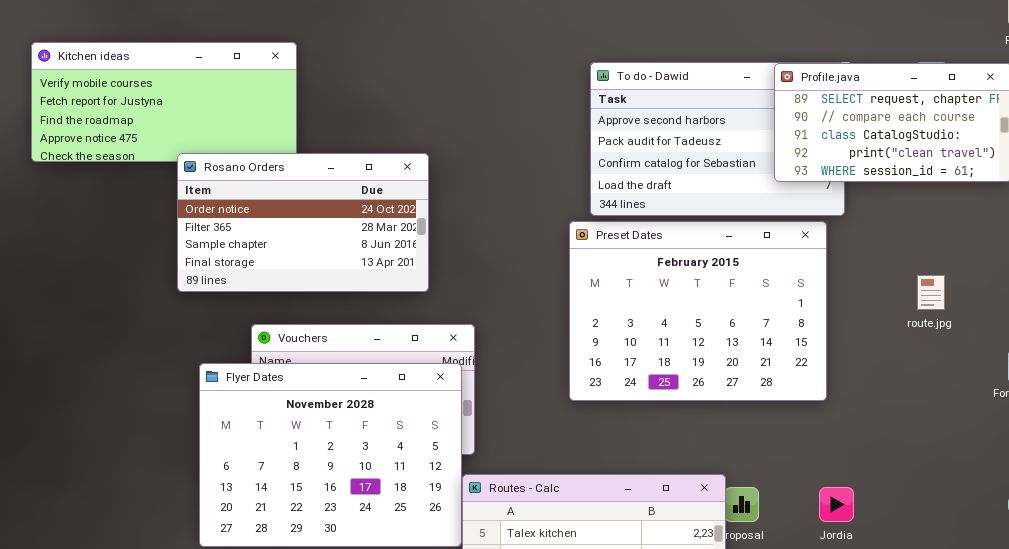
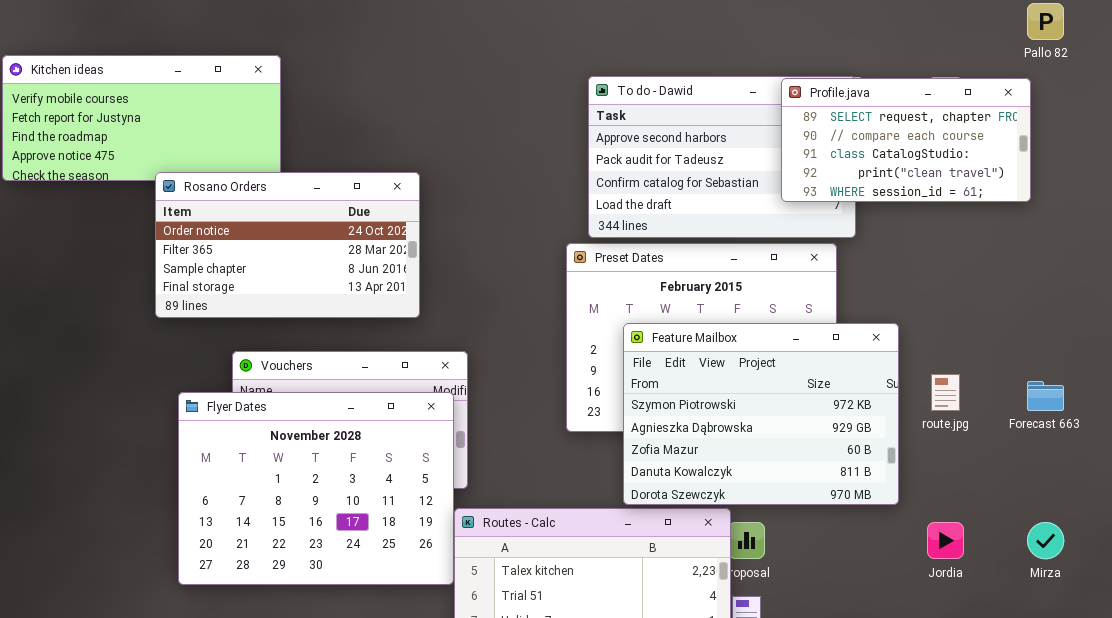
route.jpg: [917,275,945,310] -> [931,374,960,411], moved
Feature Mailbox: none -> [623,323,899,505], opened
Jordia: [819,487,854,522] -> [927,522,964,559], moved

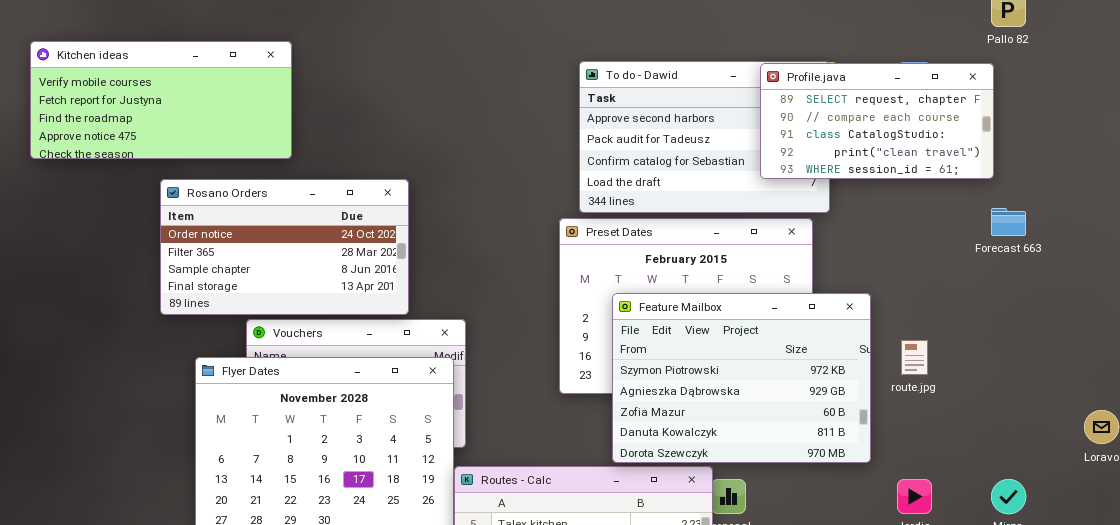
Rosano Orders: [155,172,420,318] -> [160,179,409,315], moved
Forecast 663: [1027,381,1064,411] -> [991,208,1026,236], moved

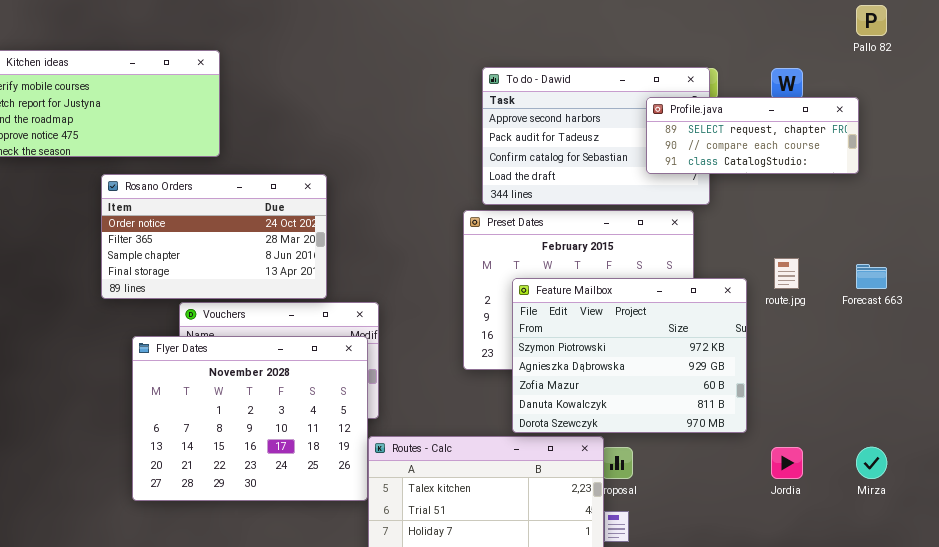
Profile.java: [760,63,994,179] -> [646,97,859,174], resized
Forecast 663: [991,208,1026,236] -> [856,264,887,289], moved
route.jpg: [901,340,928,375] -> [774,258,799,289], moved

